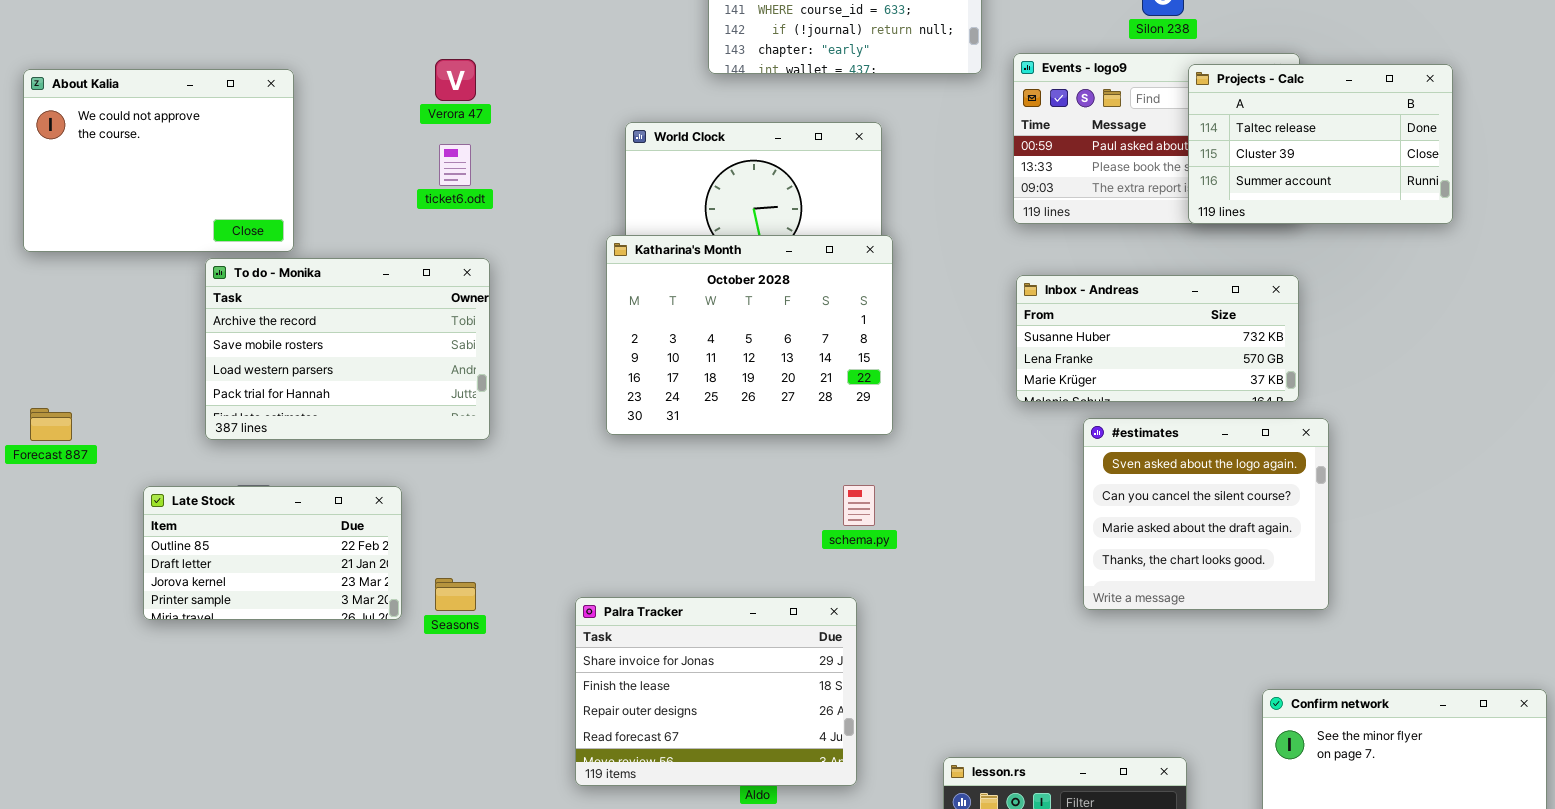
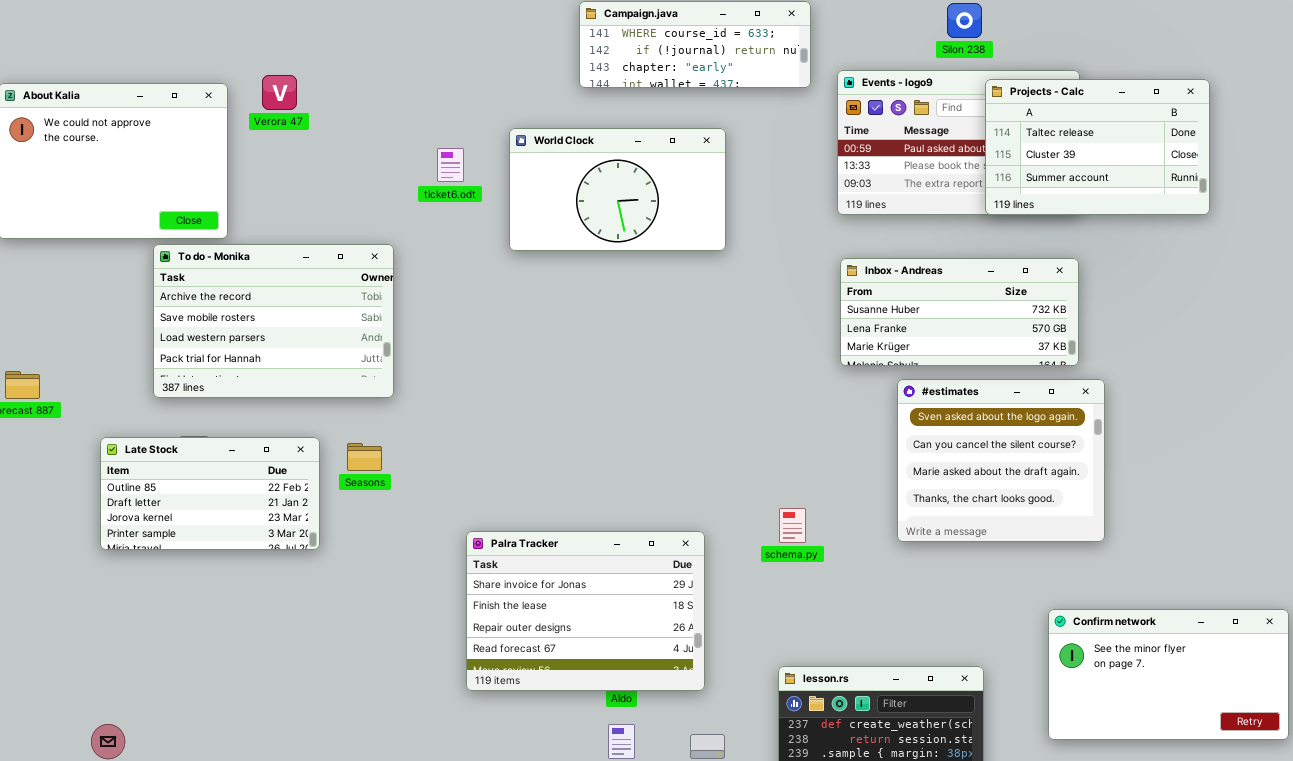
Verora 47: [435,59,476,101] -> [262,75,297,110], moved
ticket6.odt: [439,144,471,186] -> [437,148,464,182], moved
Katharina's Month: [606,235,893,435] -> none, closed
schema.py: [843,485,875,526] -> [779,508,806,543], moved
Seasons: [435,578,476,611] -> [347,443,382,471], moved

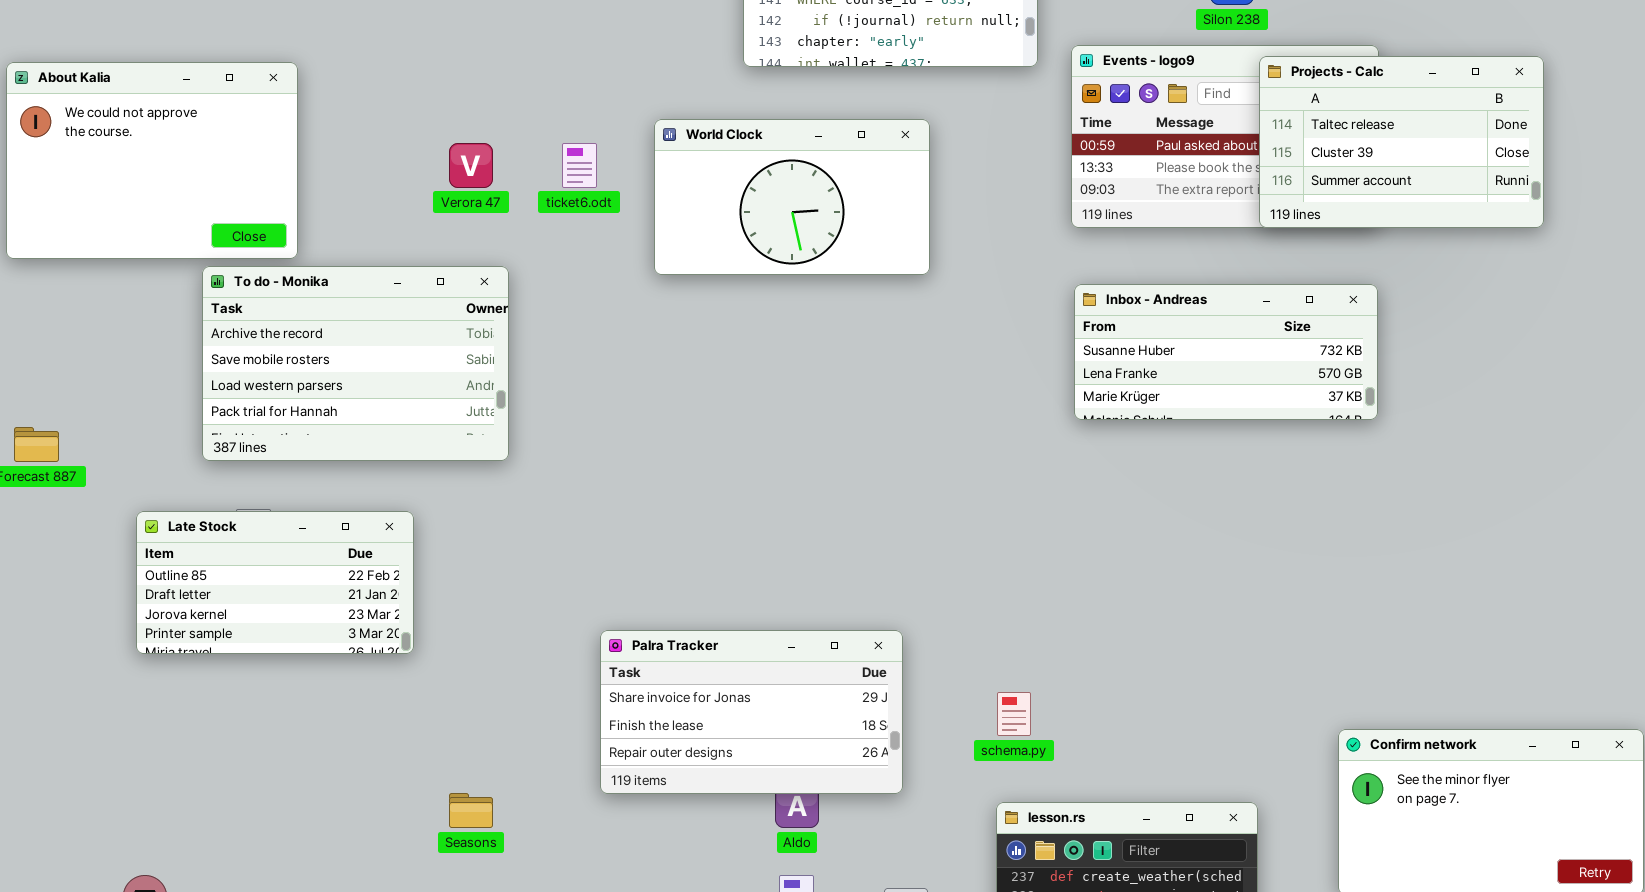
Verora 47: [262,75,297,110] -> [449,143,493,188], moved
#estimates: [897,379,1105,542] -> none, closed
Seasons: [347,443,382,471] -> [449,793,493,828], moved
schema.py: [779,508,806,543] -> [997,692,1031,736], moved
Palra Tracker: [466,531,705,691] -> [600,630,903,794], resized

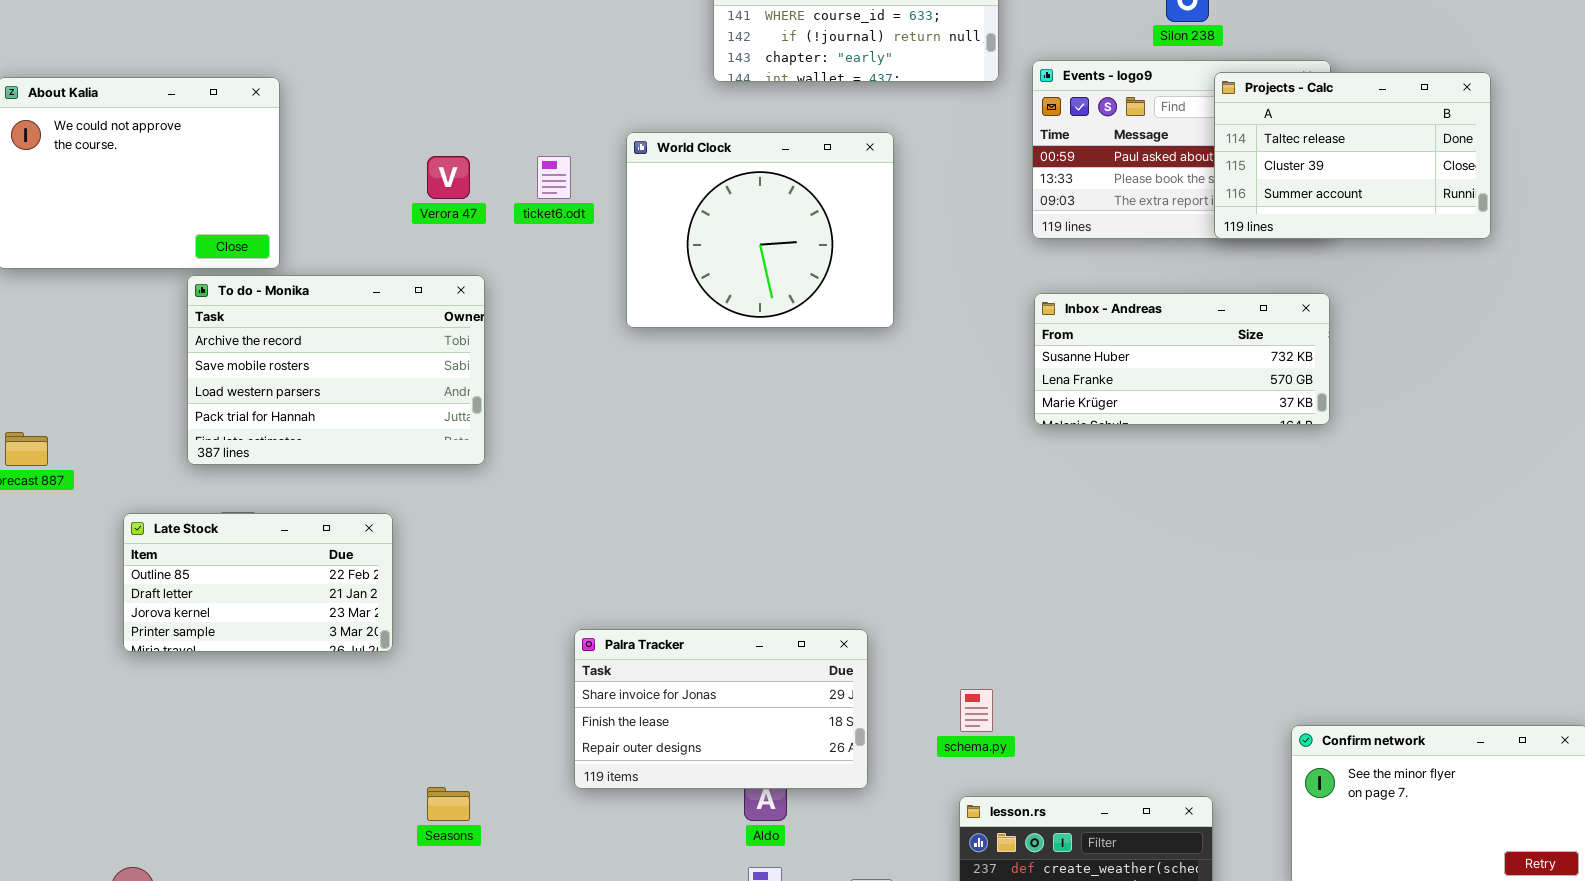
World Clock: [654,119,930,275] -> [626,132,894,328], resized

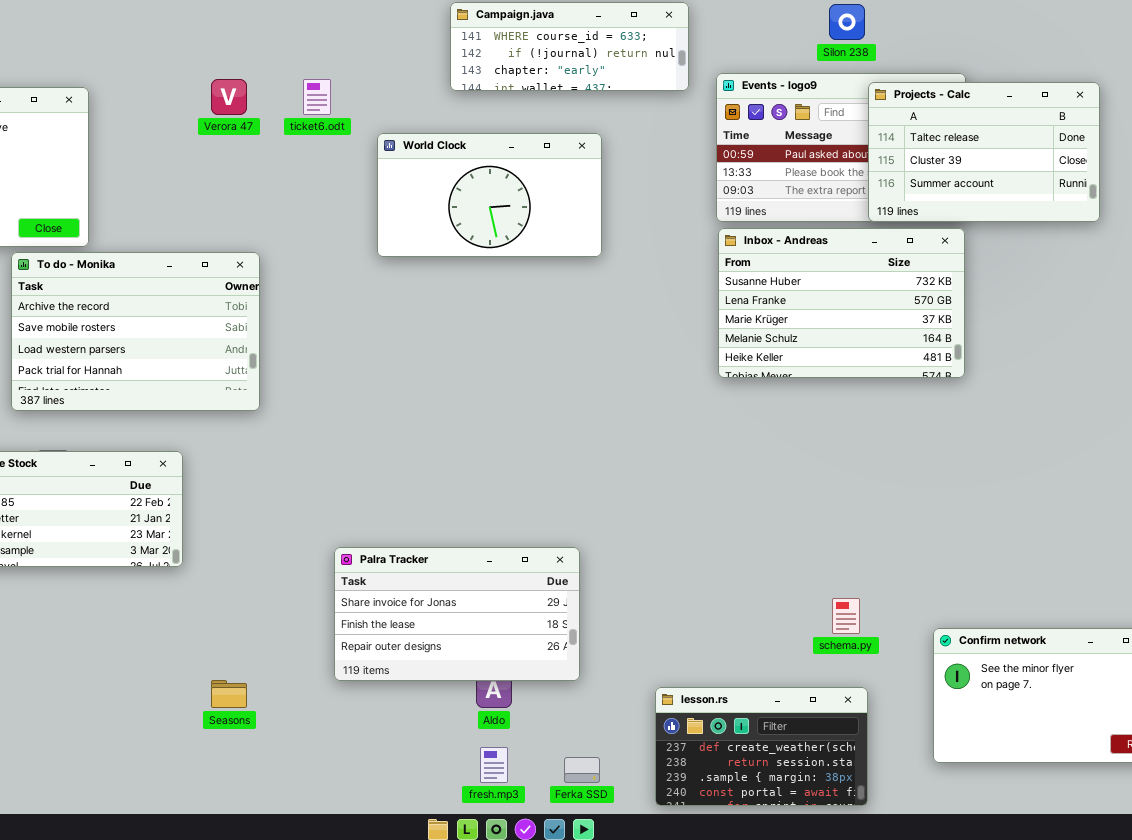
World Clock: [626,132,894,328] -> [377,133,602,257], resized
Verora 47: [427,156,470,199] -> [211,79,247,115], moved
ticket6.odt: [537,156,571,199] -> [303,79,331,115], moved
Inbox - Andreas: [1034,293,1330,425] -> [718,228,965,378], resized
schema.py: [960,689,993,732] -> [832,598,860,634], moved

